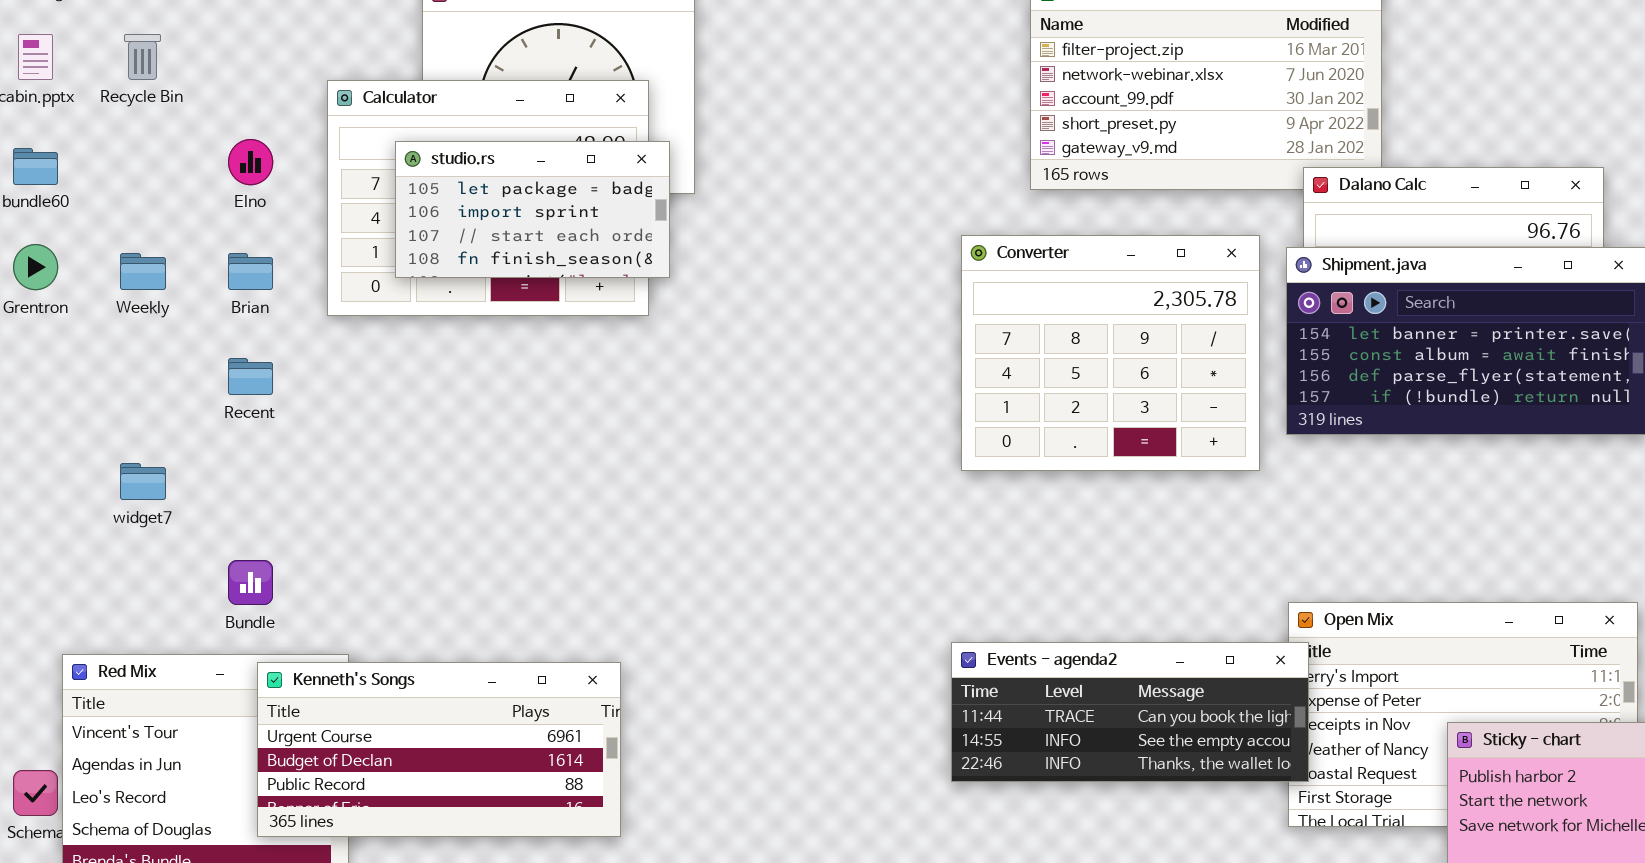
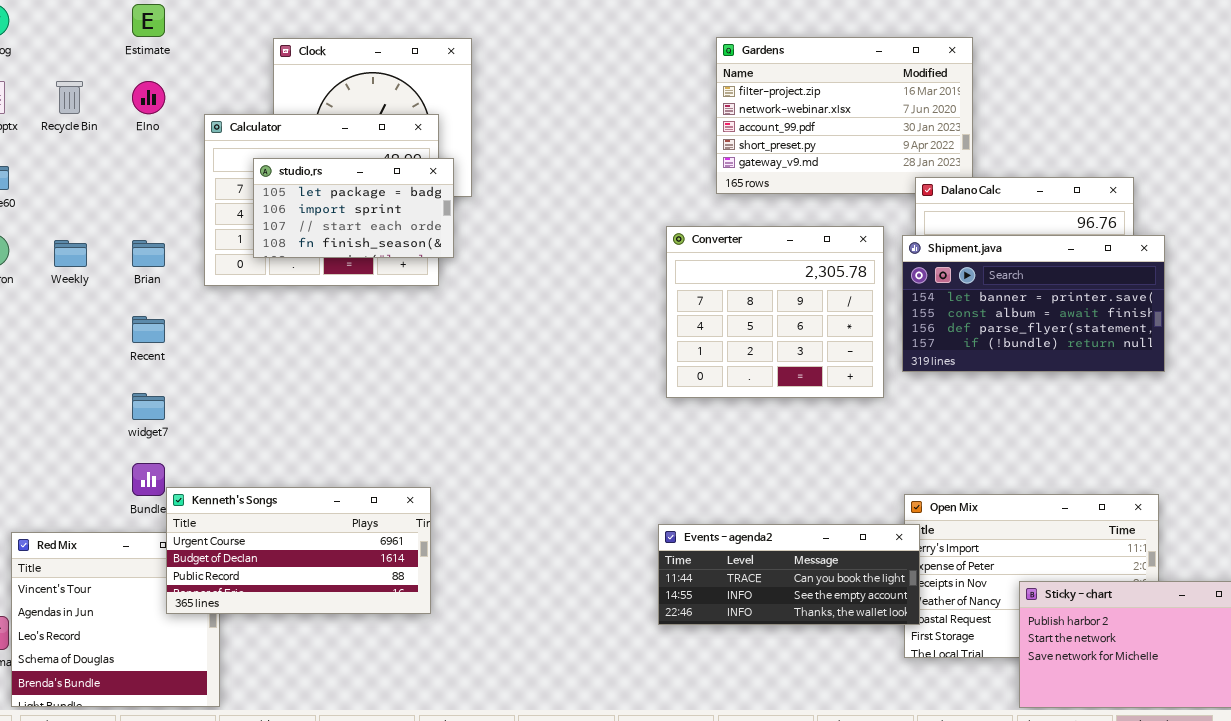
Elno: [228,139,273,185] -> [132,81,165,114], moved
widget7: [120,463,166,500] -> [132,393,165,420], moved
Kenneth's Songs: [257,662,621,837] -> [166,487,431,614], moved

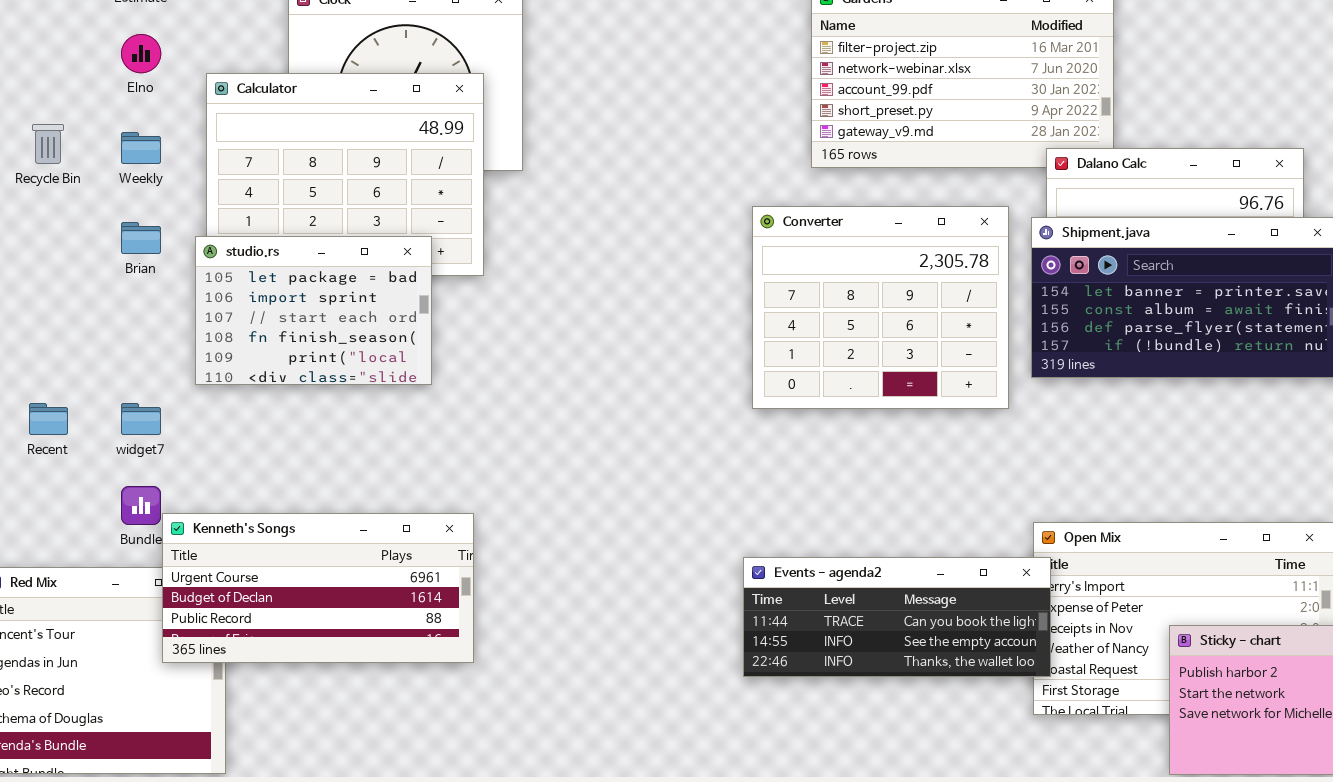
Recycle Bin: [56,81,83,114] -> [32,124,64,164], moved
studio.rs: [253,158,454,258] -> [195,236,432,385], moved, resized
Weekly: [54,240,87,267] -> [121,132,161,164], moved
Recent: [132,316,165,343] -> [29,403,68,435], moved

